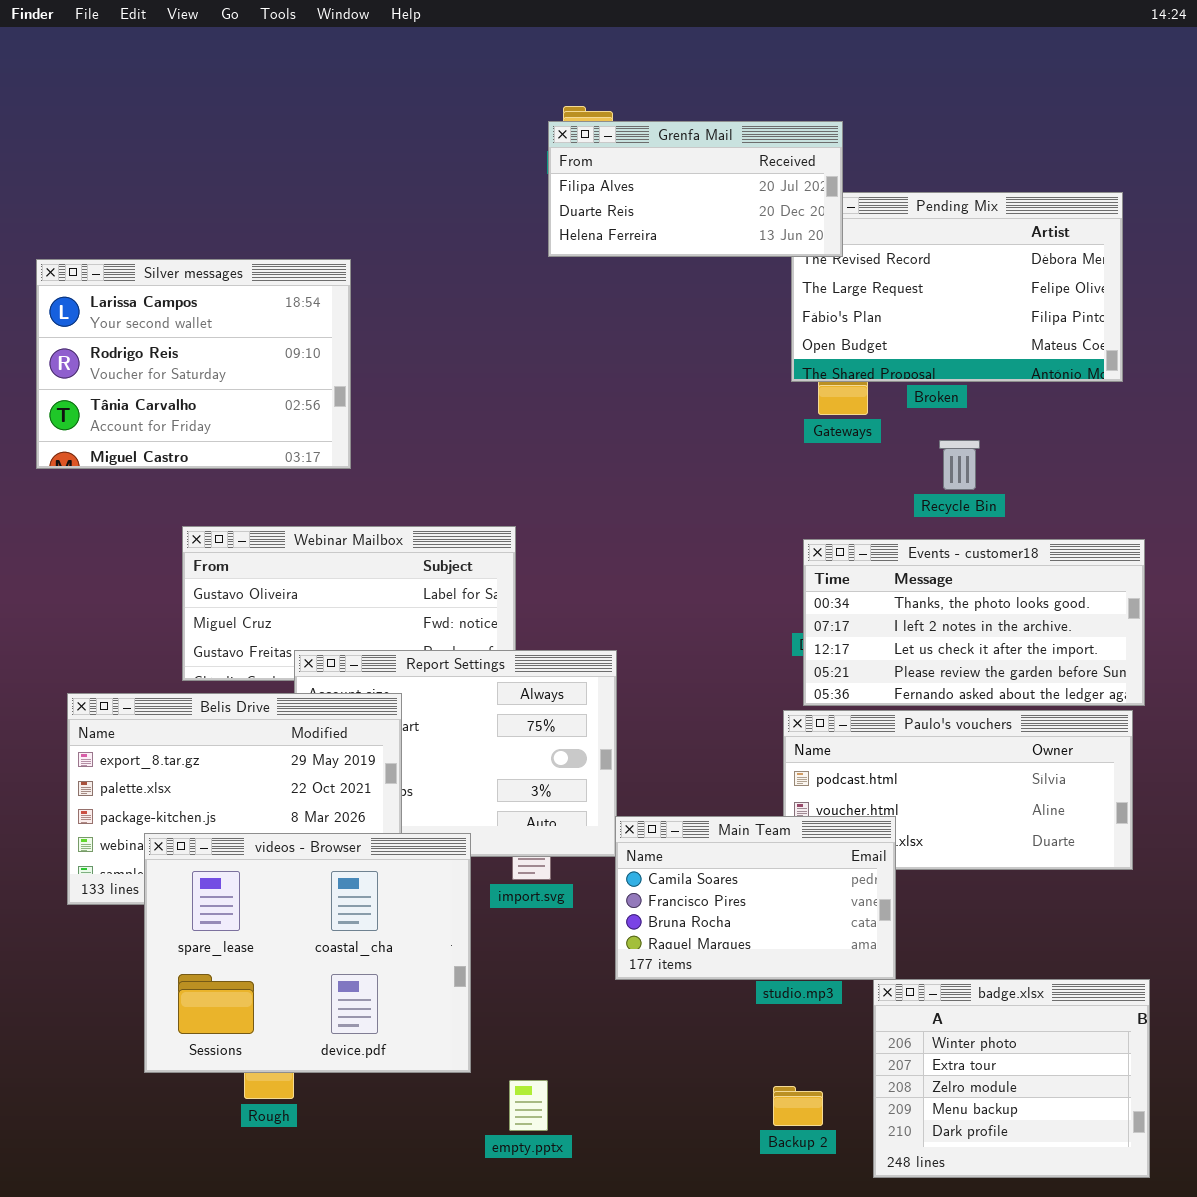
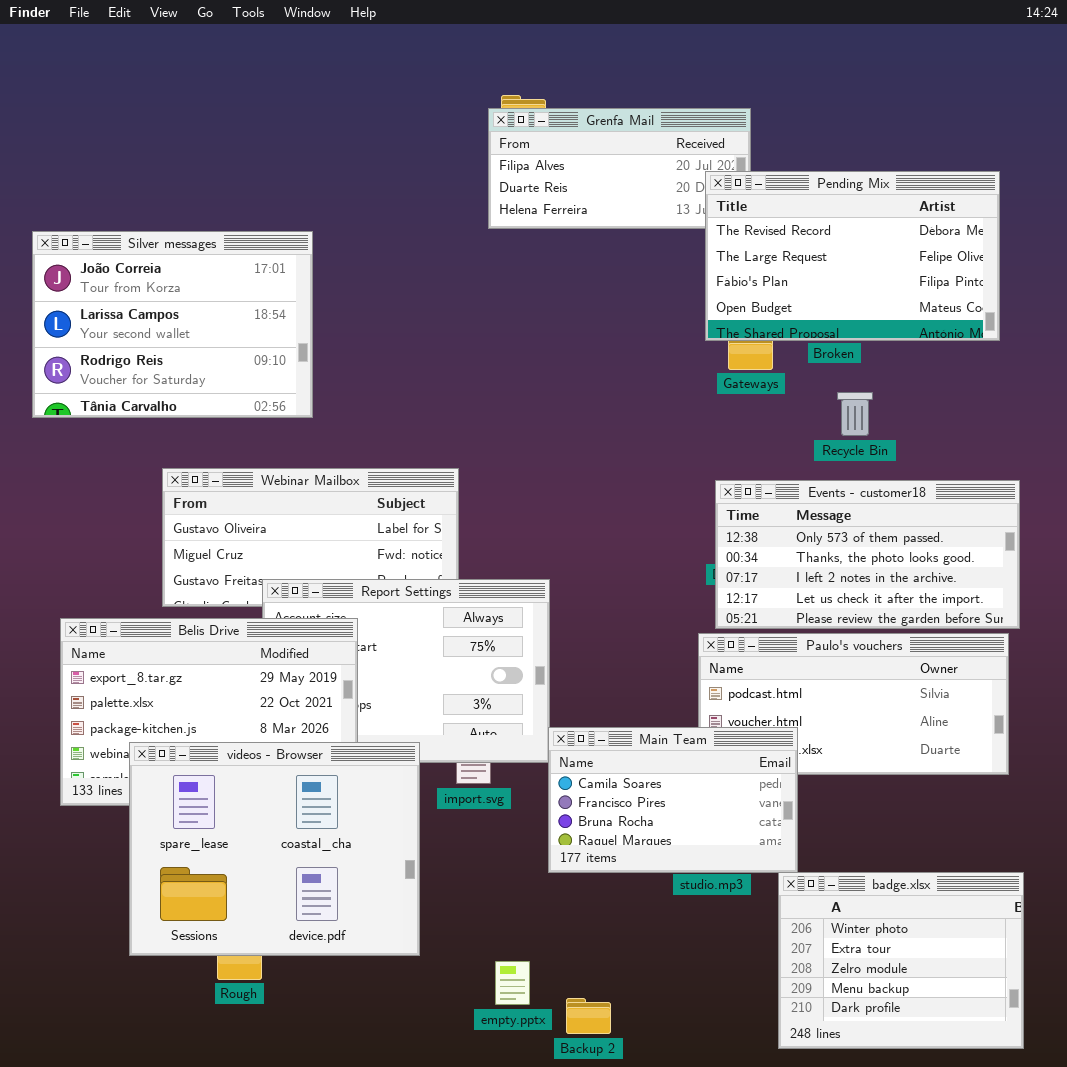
Pending Mix: [791,192,1123,382] -> [705,171,1000,341], raised
Silver messages: [36,259,351,469] -> [32,231,313,418], scrolled up 1 row
Events - customer18: [803,539,1145,706] -> [715,480,1020,629], scrolled up 1 row
empty.pptx: [509,1080,548,1131] -> [495,961,530,1005], moved
Backup 2: [773,1086,823,1126] -> [566,998,611,1034], moved

